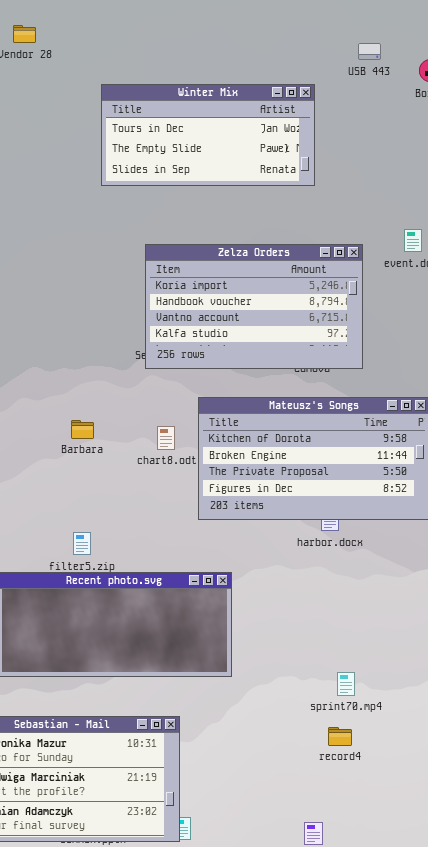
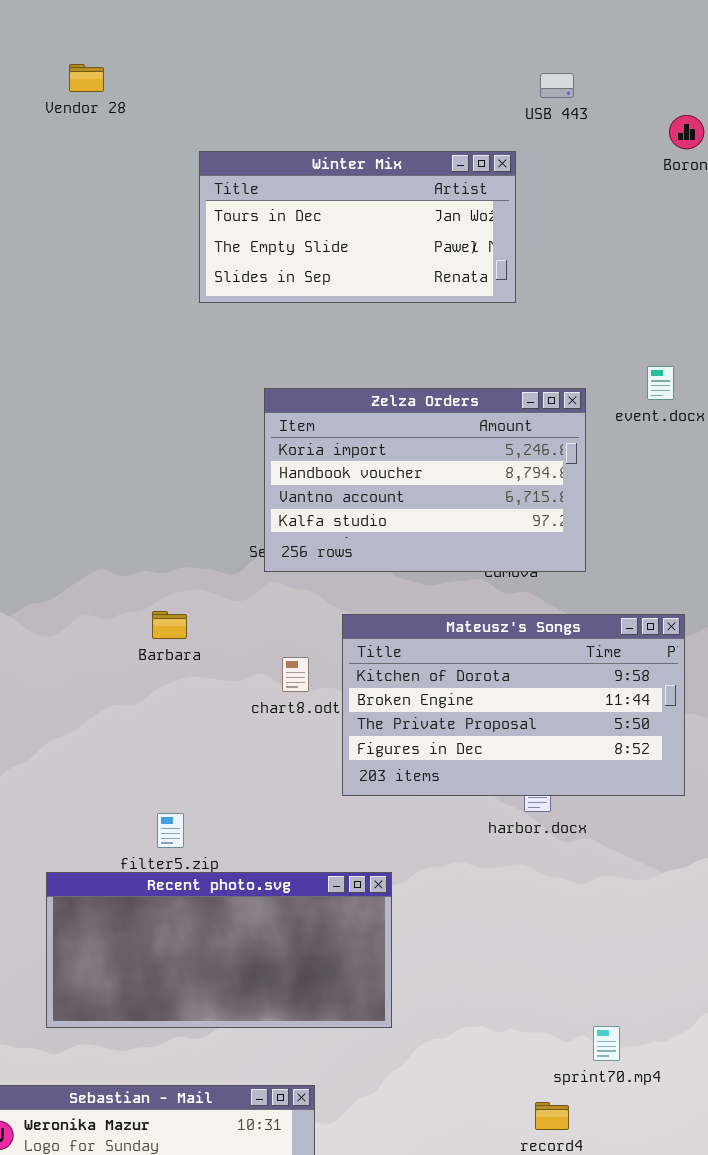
USB 443: [358,43,381,60] -> [540,73,574,98], moved
Barbara: [71,420,94,439] -> [152,611,187,639], moved
sprint70.mp4: [337,672,355,696] -> [593,1026,620,1061], moved

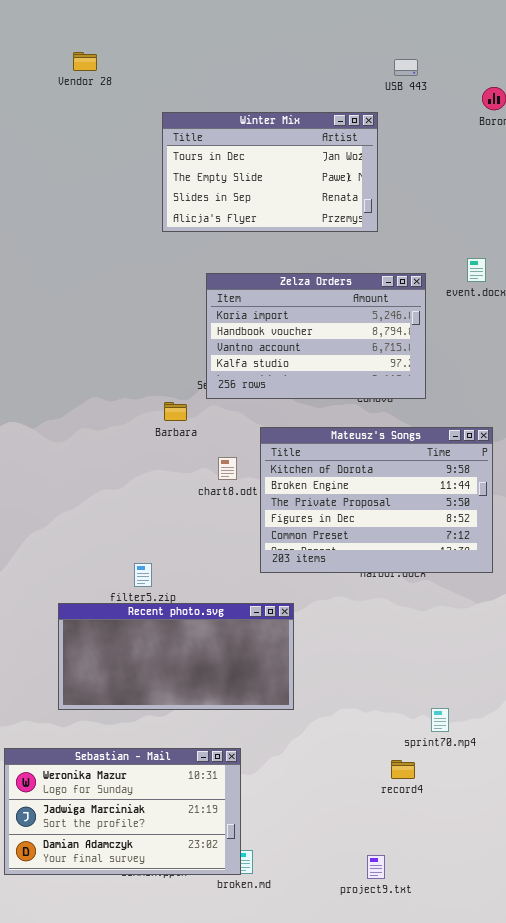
Winter Mix: [199,151,516,303] -> [162,112,378,232], resized
Barbara: [152,611,187,639] -> [164,402,187,421], moved
Mateusz's Songs: [342,614,685,796] -> [260,427,493,573], resized

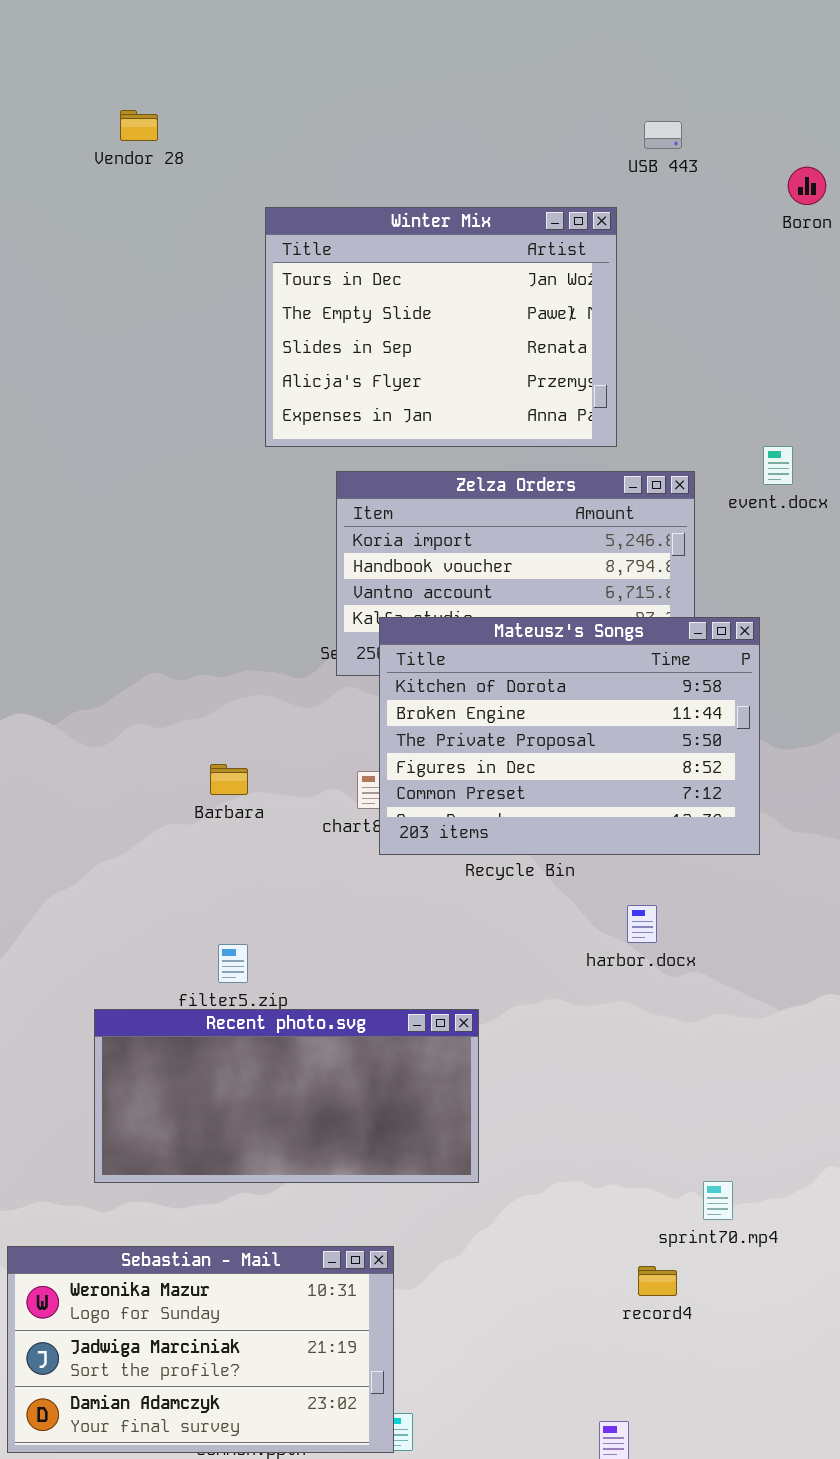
Winter Mix: [162,112,378,232] -> [265,207,617,447], resized
Barbara: [164,402,187,421] -> [210,764,248,795], moved
Mateusz's Songs: [260,427,493,573] -> [379,617,760,855], moved

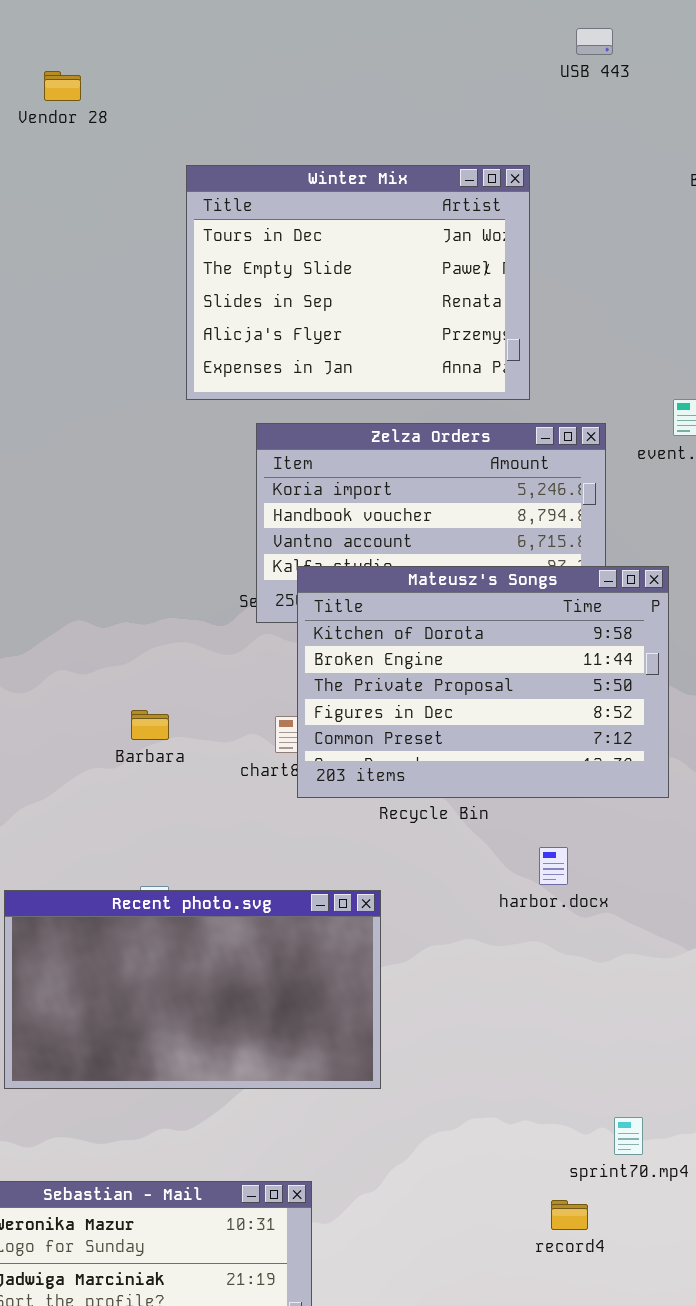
USB 443: [644,121,682,149] -> [576,28,613,55], moved
Recent photo.svg: [94,1009,479,1183] -> [4,890,381,1089], moved, resized

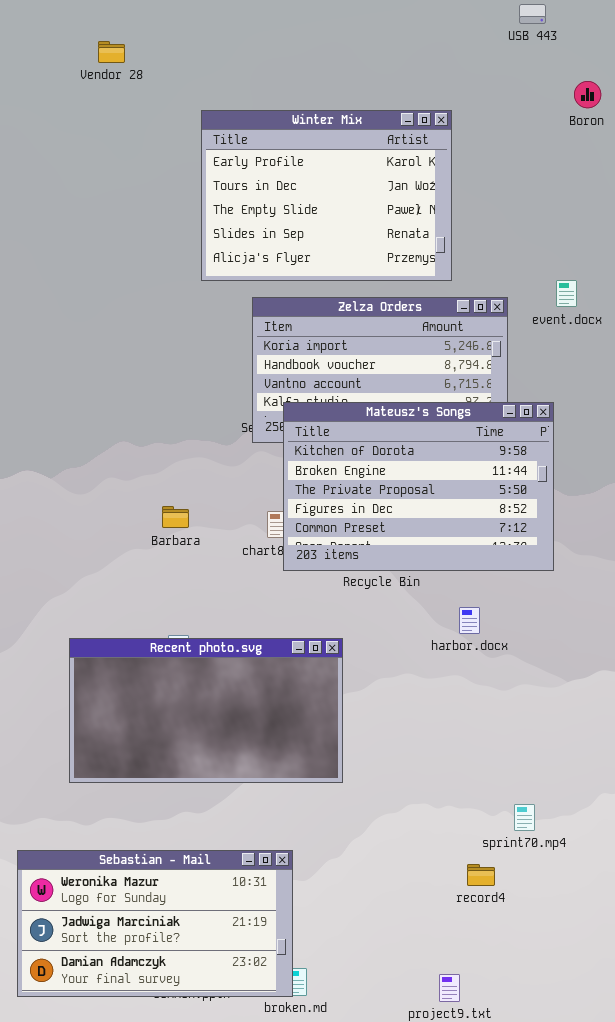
USB 443: [576,28,613,55] -> [519,4,546,24], moved
Winter Mix: [186,165,530,400] -> [201,110,452,281], scrolled up 1 row

